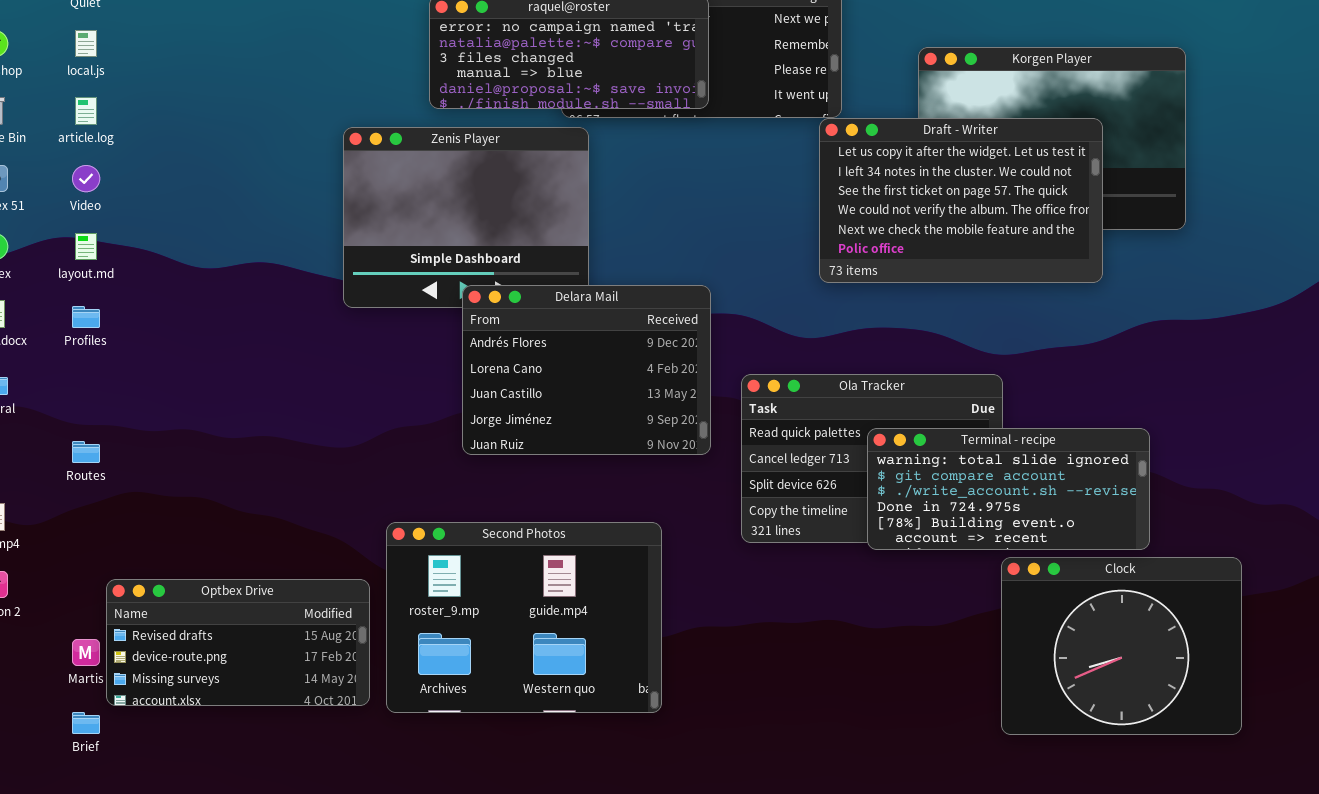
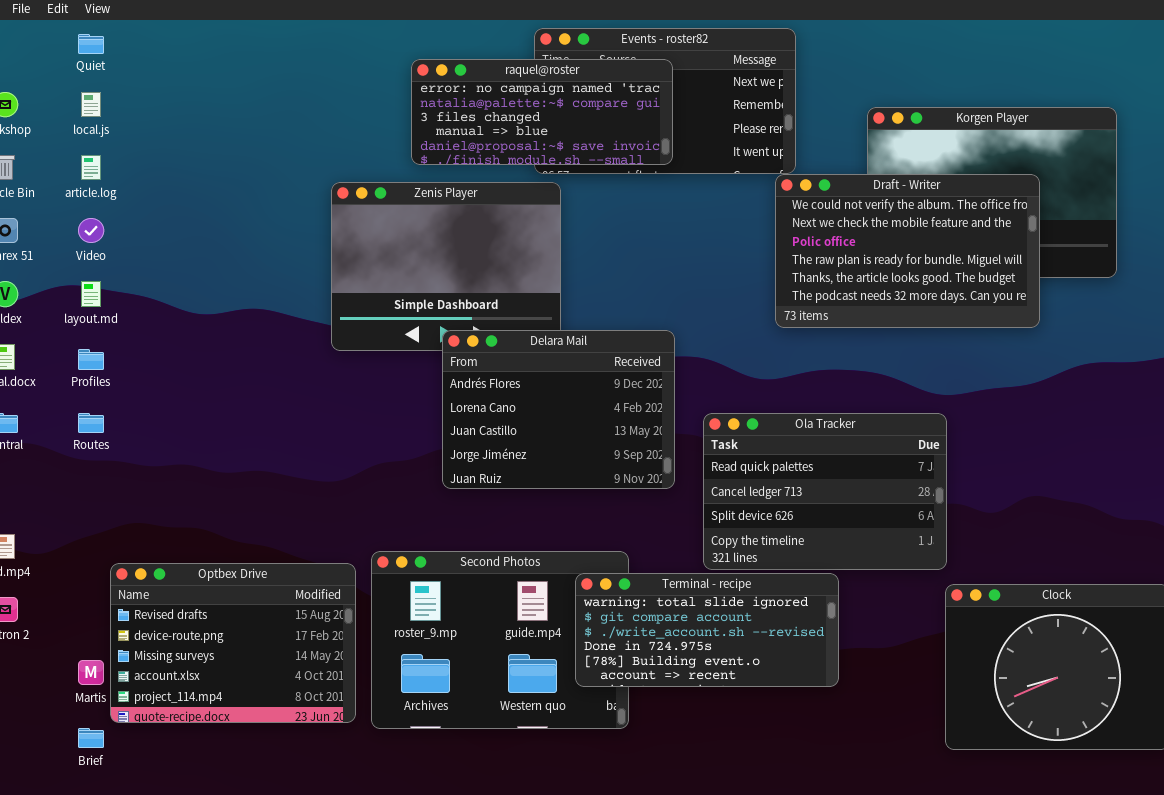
Draft - Writer: [819,118,1103,283] -> [775,174,1040,328], scrolled down 3 rows
Terminal - recipe: [867,428,1150,550] -> [575,573,839,687], moved
Routes: [72,441,100,463] -> [78,413,104,433], moved
Optbex Drive: [106,579,370,706] -> [110,563,356,723], resized

